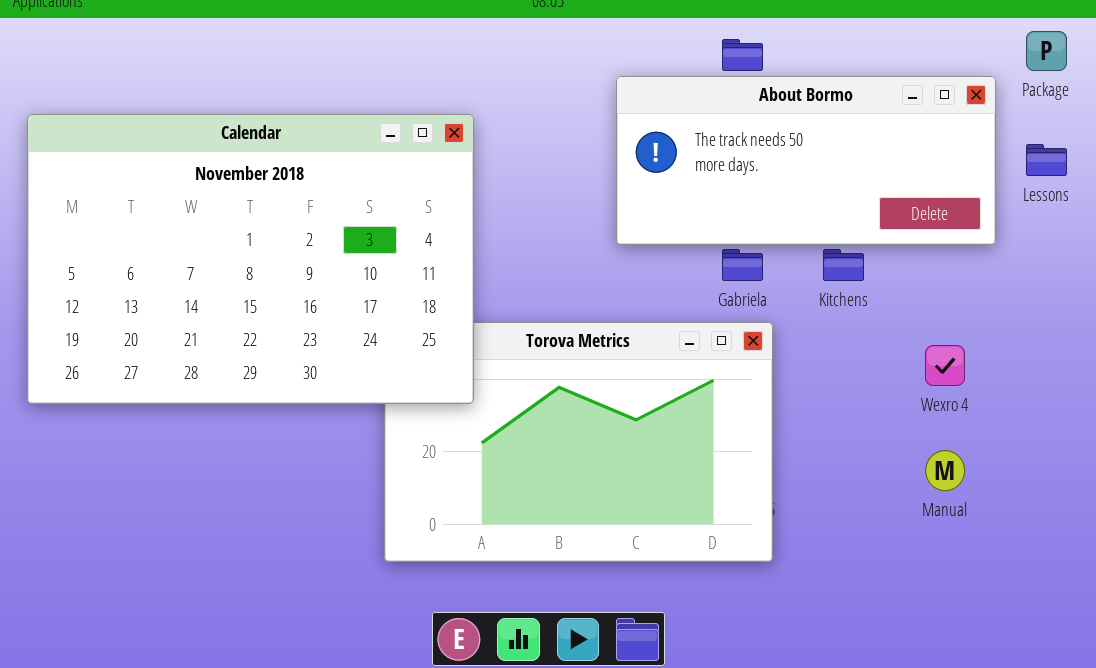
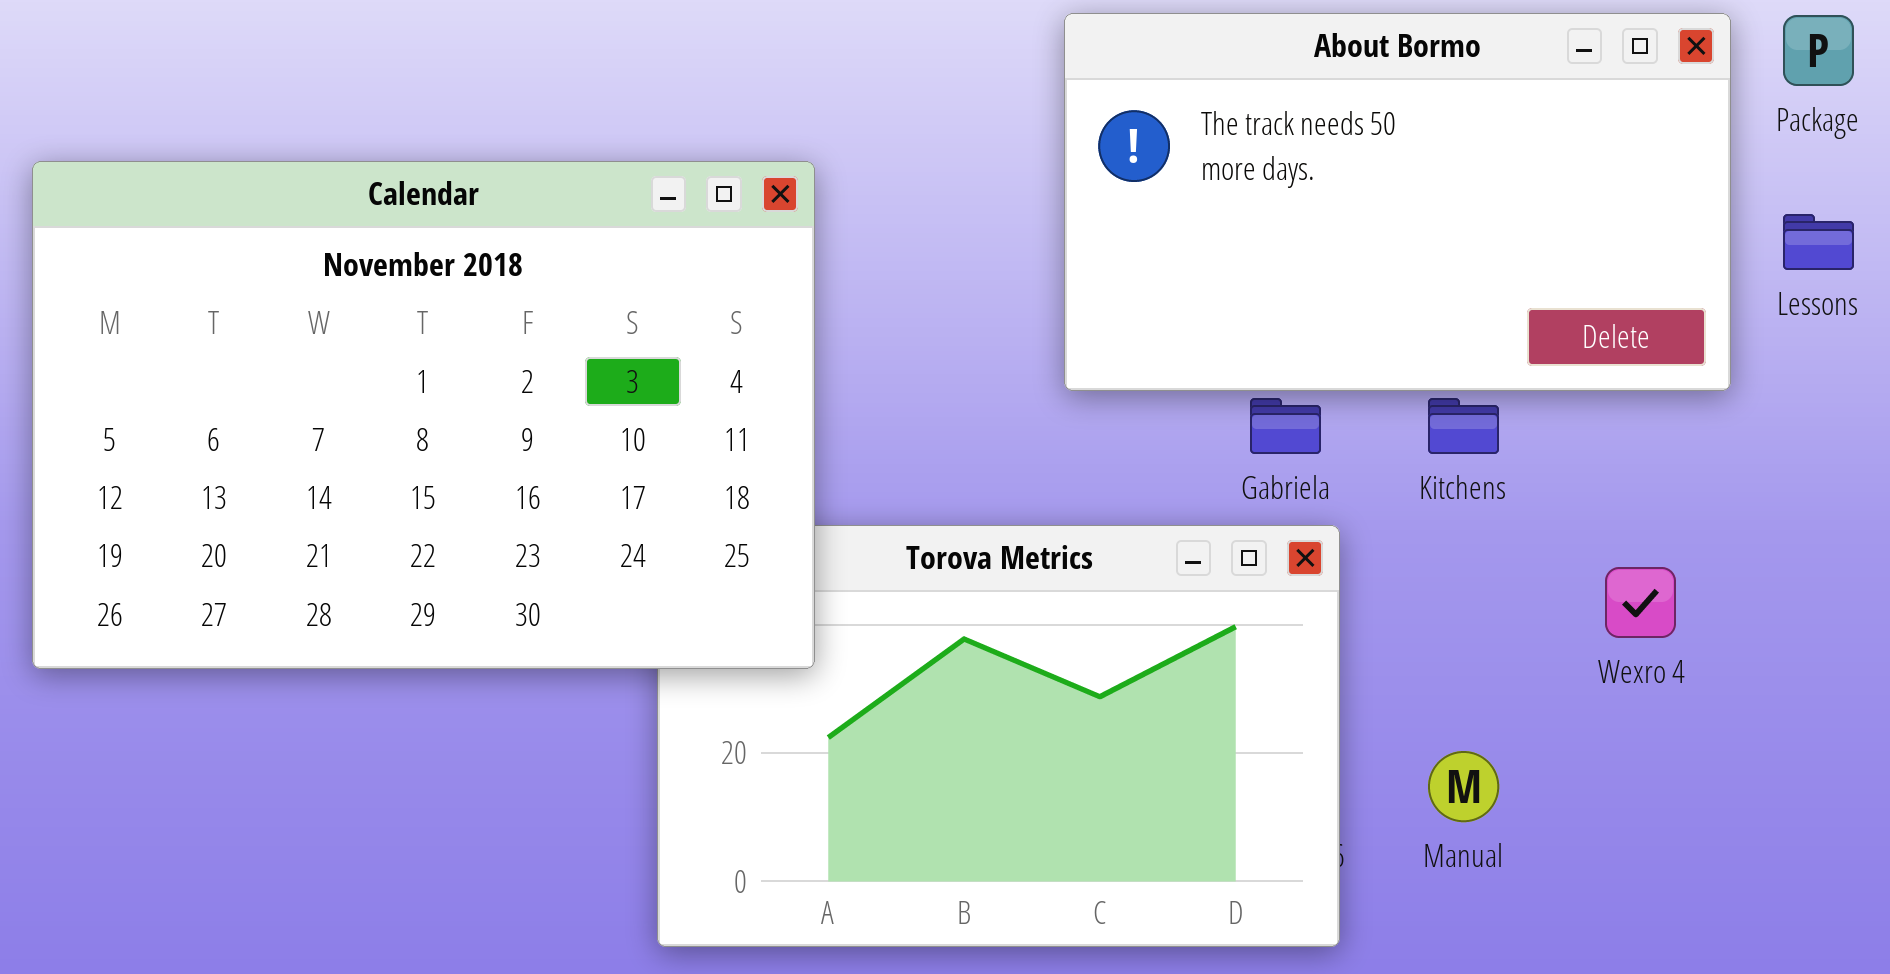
About Bormo: [616,76,996,245] -> [1064,13,1731,391], resized
Manual: [925,450,965,491] -> [1428,751,1499,822], moved

